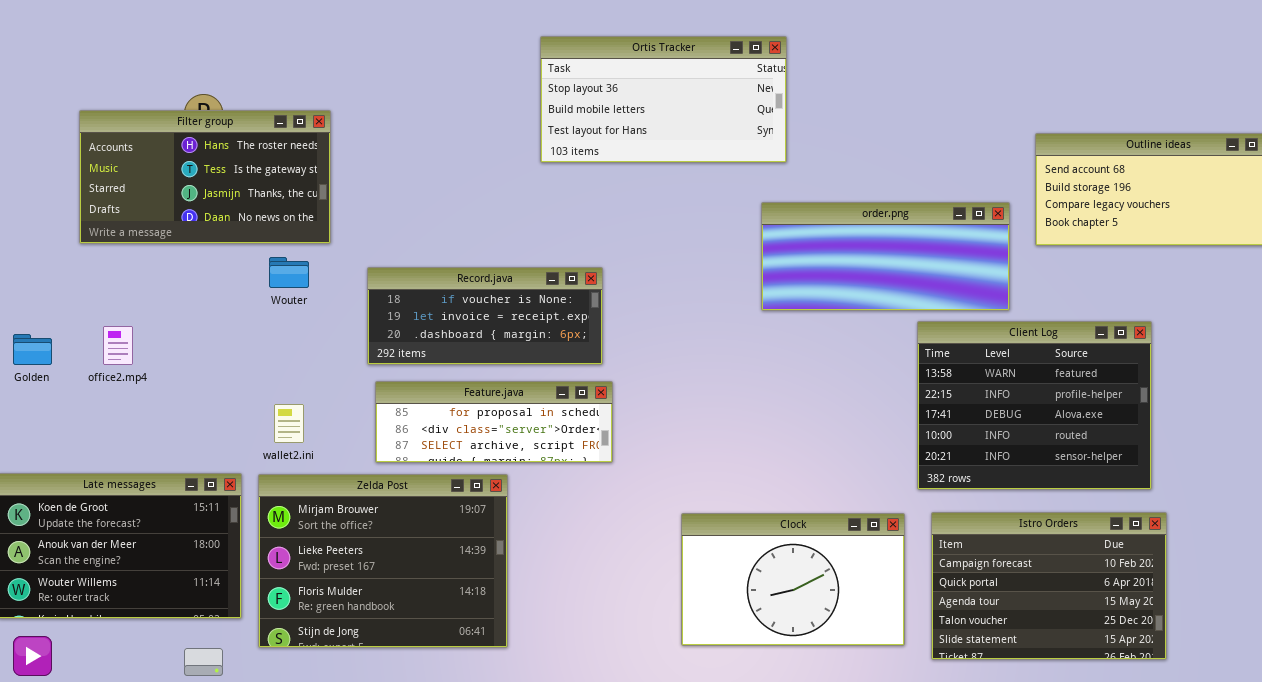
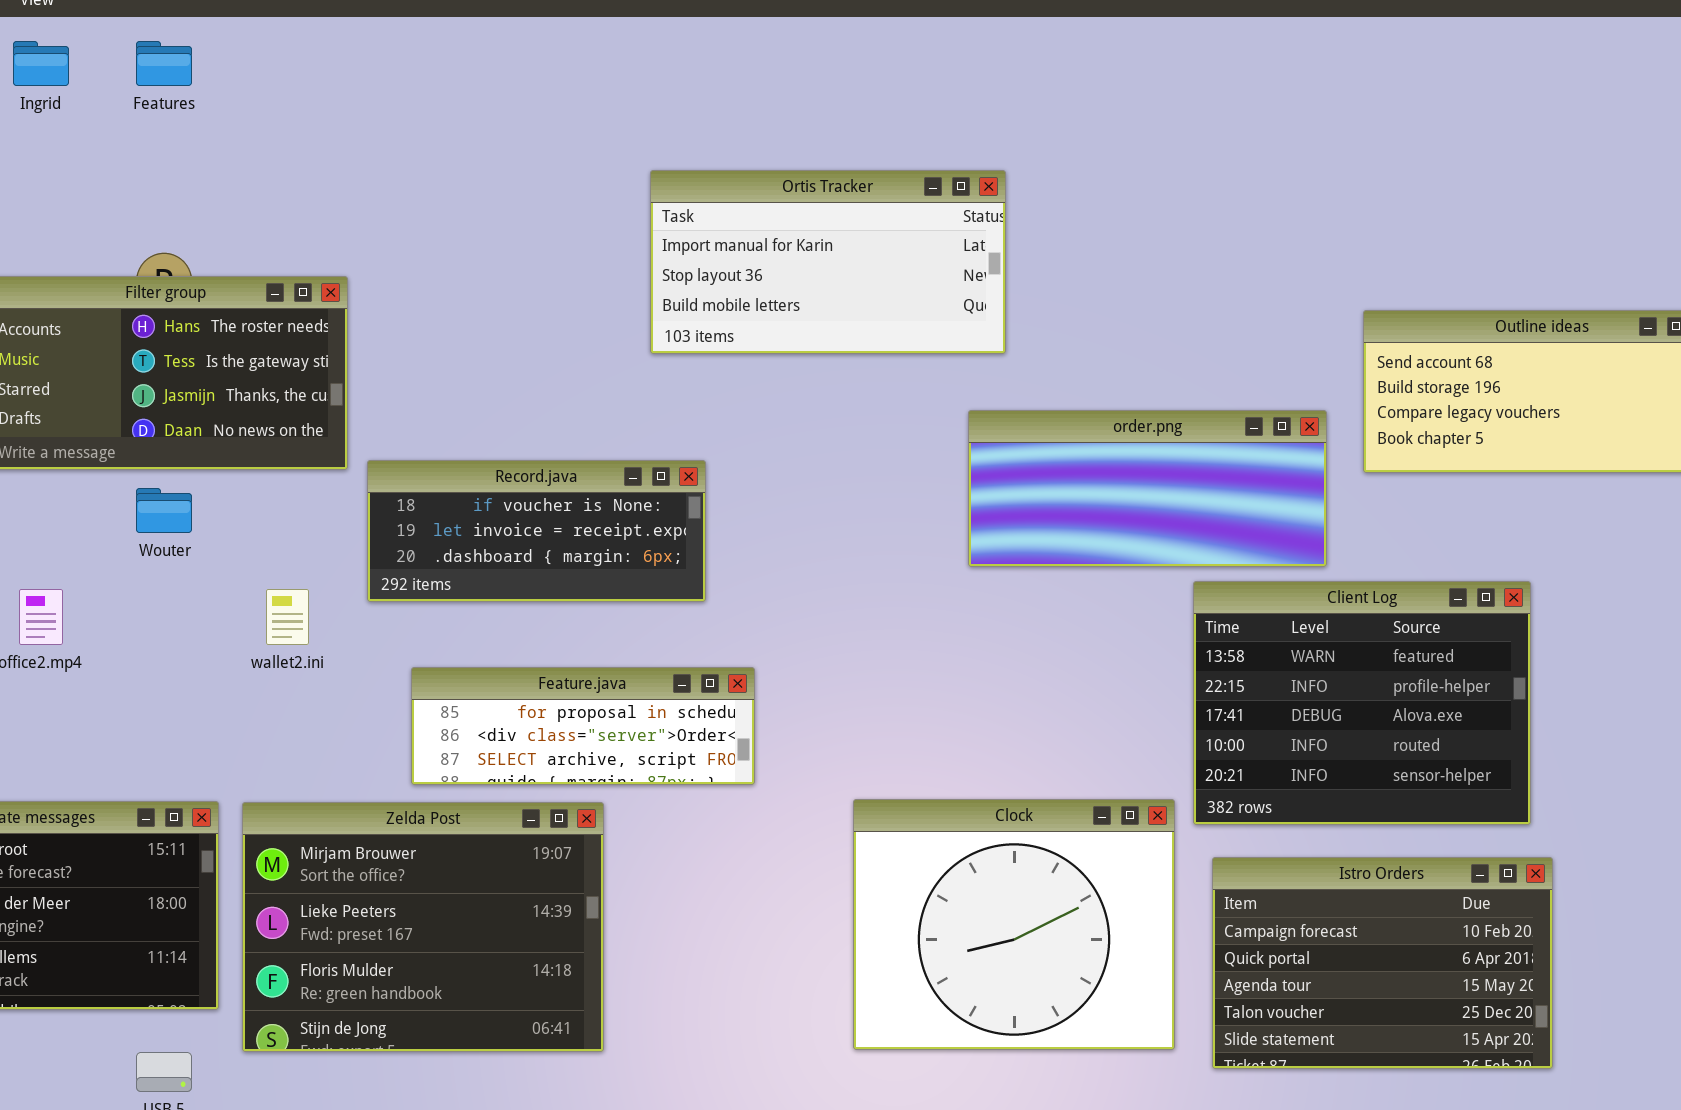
Ortis Tracker: [540,36,787,163] -> [650,170,1006,354], scrolled up 1 row
Wouter: [269,257,309,288] -> [136,488,192,533], moved
Record.java: [367,267,603,365] -> [367,460,706,602], moved
wallet2.ini: [274,404,304,443] -> [266,589,309,645], moved
Clock: [681,513,905,646] -> [853,799,1175,1050], resized

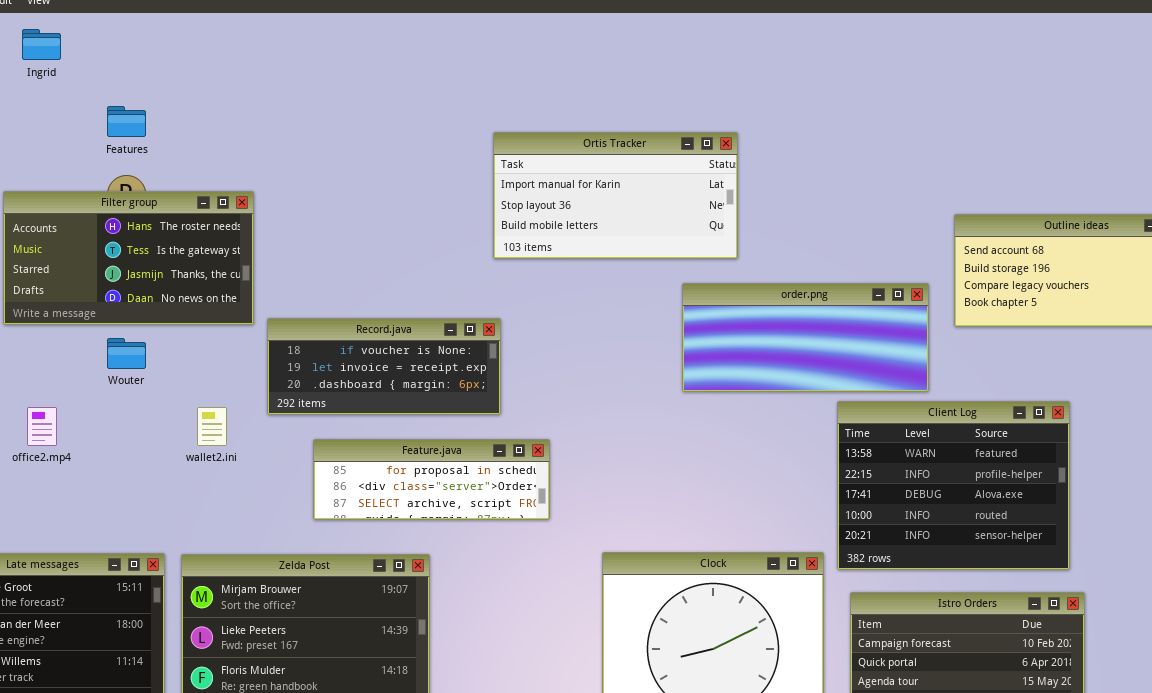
Features: [136,41,192,86] -> [107,106,146,137], moved
Ortis Tracker: [650,170,1006,354] -> [493,132,738,259], moved
Feature.java: [411,667,755,785] -> [313,439,550,520], moved

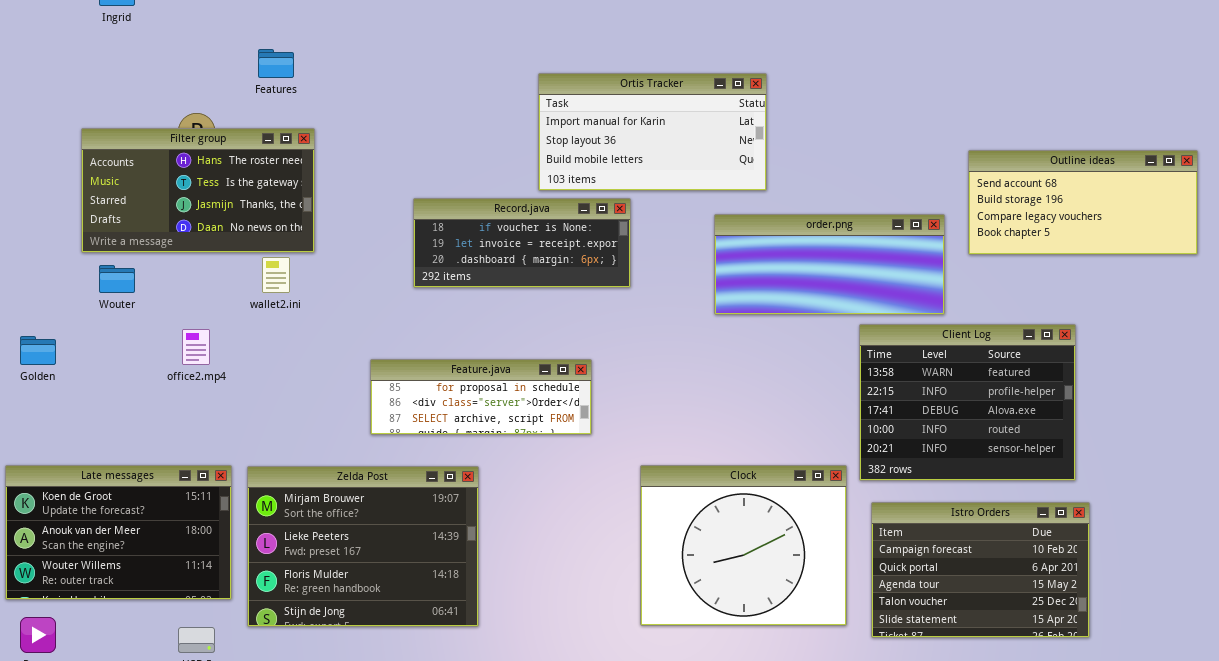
Features: [107,106,146,137] -> [258,49,294,78], moved
Record.java: [267,318,501,415] -> [413,198,631,288], moved
Wouter: [107,338,146,369] -> [99,265,135,293], moved
office2.mp4: [27,407,57,446] -> [182,329,210,365], moved
wallet2.ini: [197,407,227,446] -> [262,257,290,293], moved

